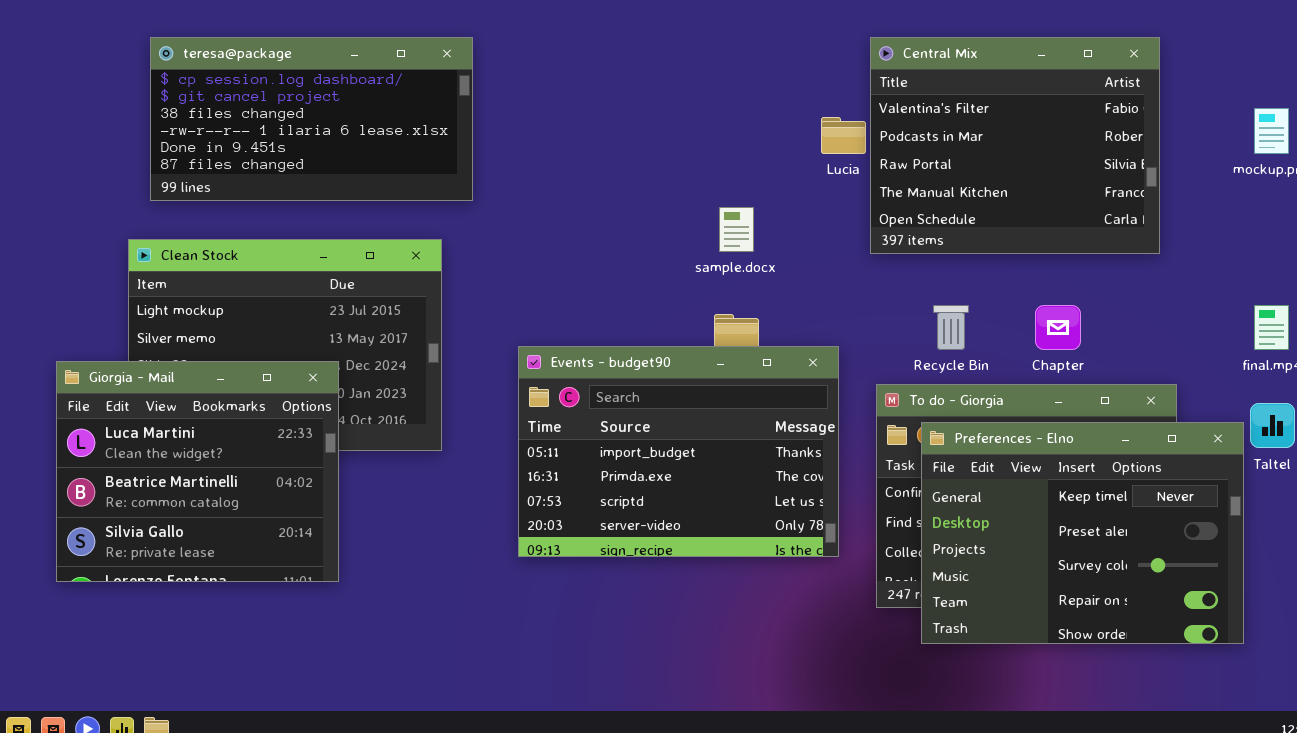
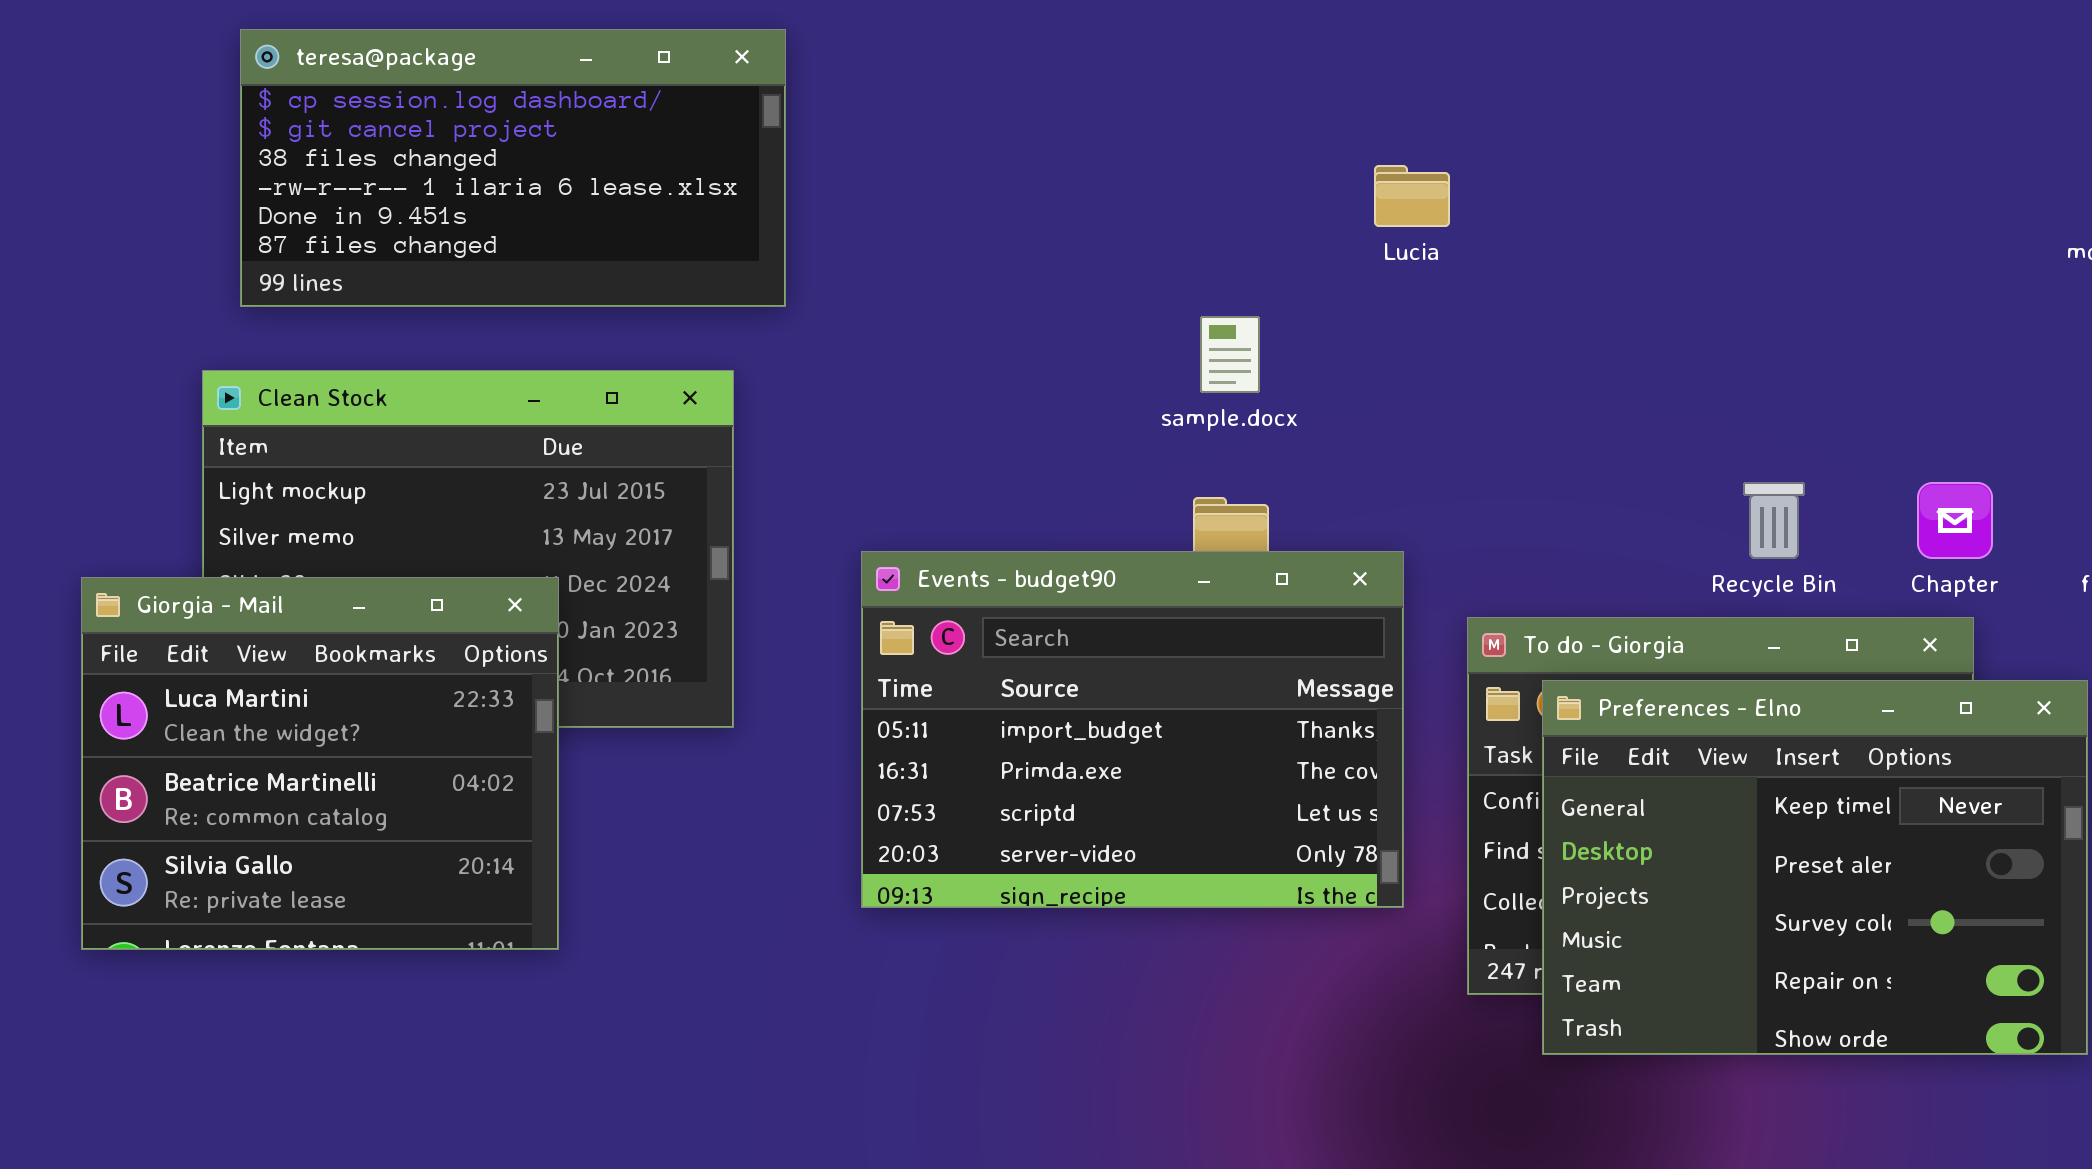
Central Mix: [870,37,1160,254] -> none, closed
Recycle Bin: [933,305,969,350] -> [1743,482,1805,559], moved
Chapter: [1035,305,1081,350] -> [1917,482,1993,559], moved

